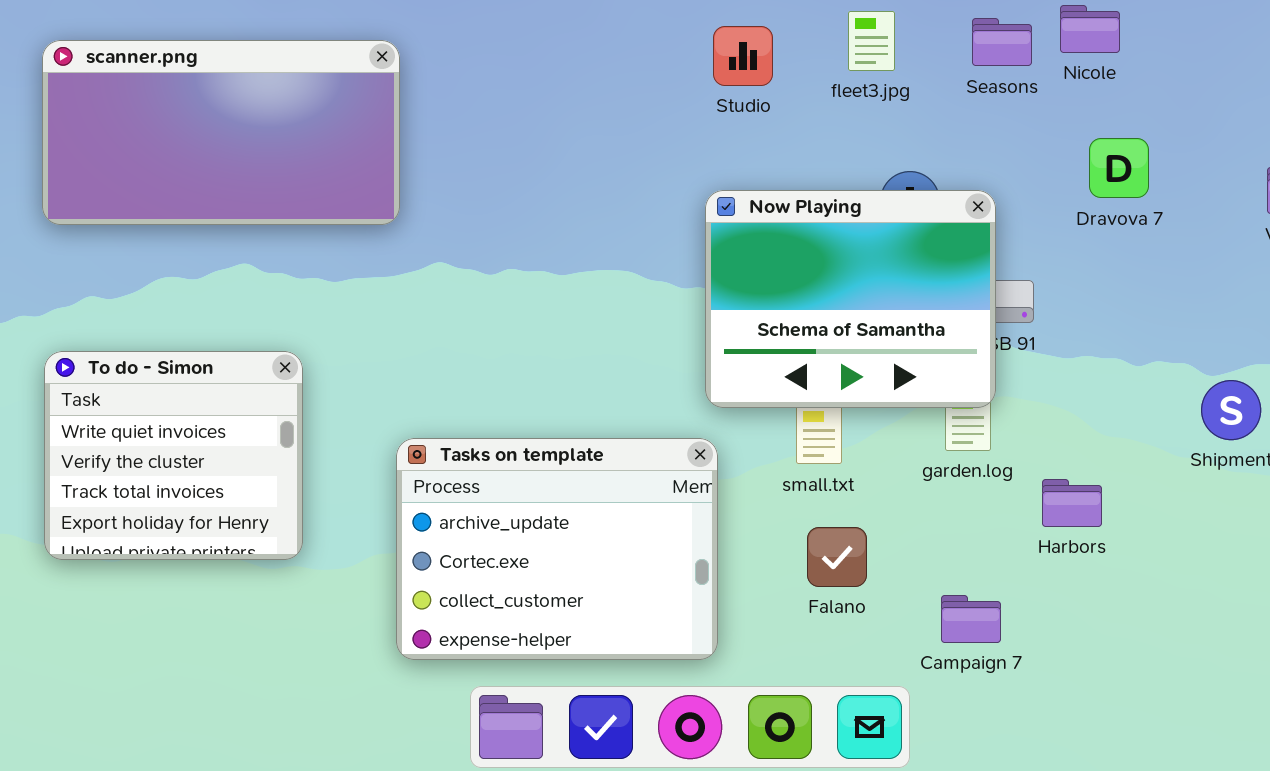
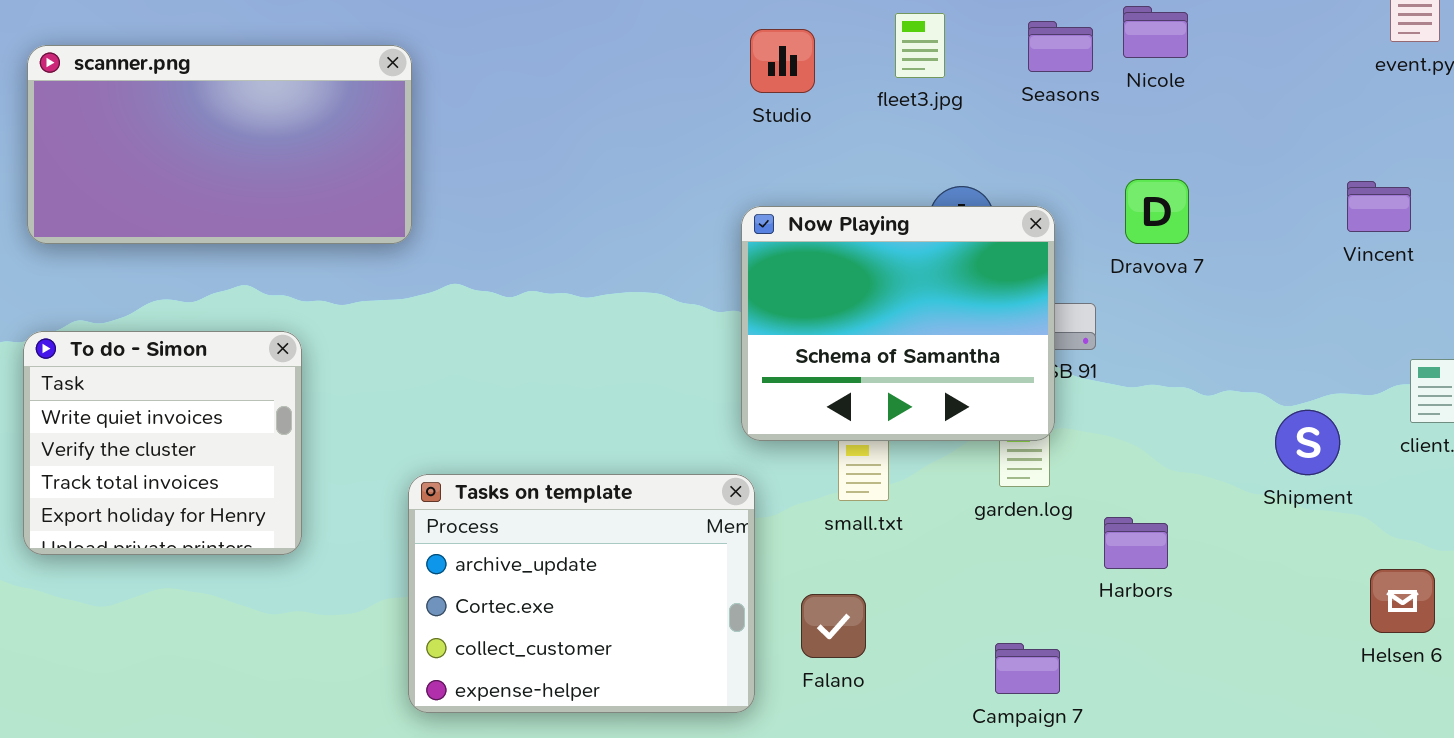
Dravova 7: [1089,138,1149,198] -> [1125,179,1189,244], moved
To do - Simon: [44,351,303,560] -> [23,331,302,555], moved
Falano: [807,527,867,587] -> [801,594,866,658], moved

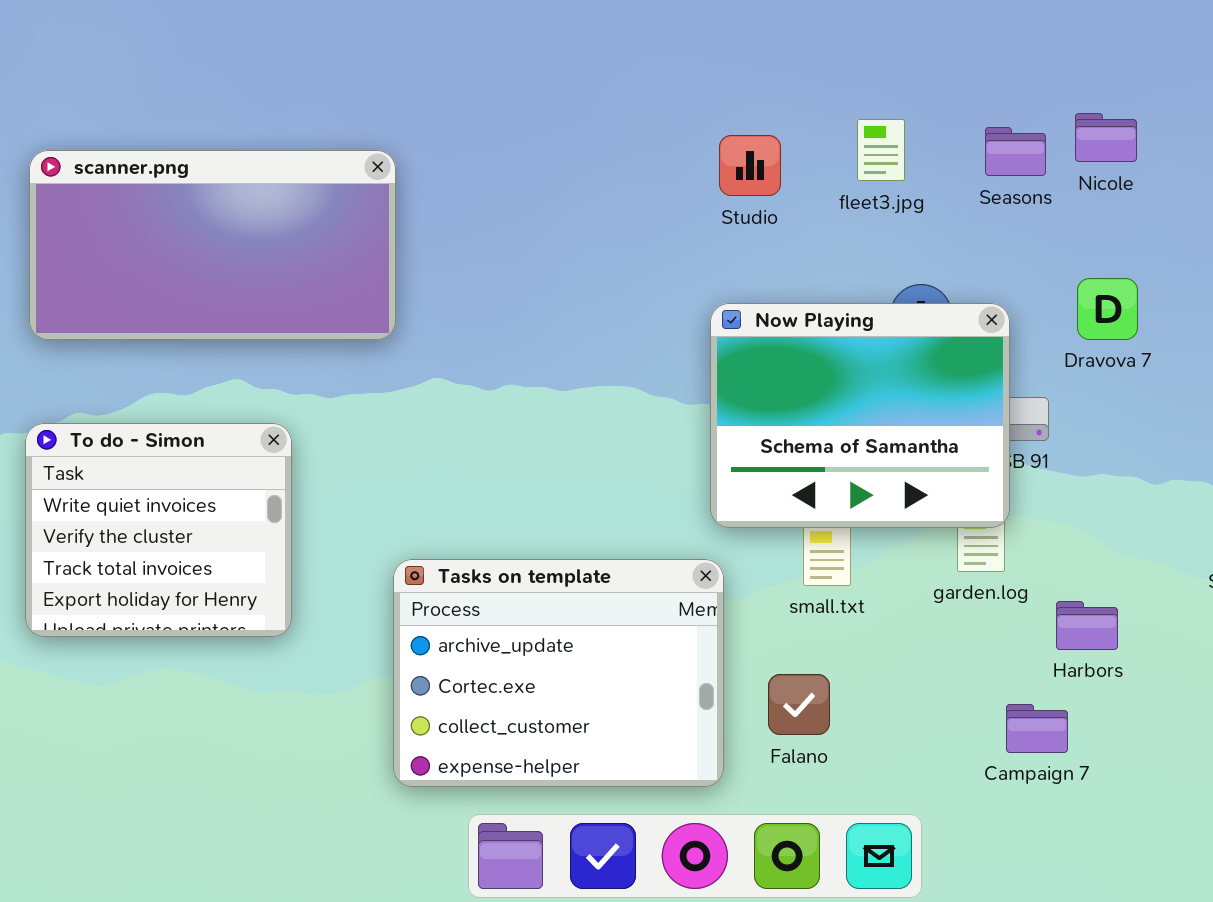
Campaign 7: [995,643,1060,694] -> [1006,704,1068,753], moved

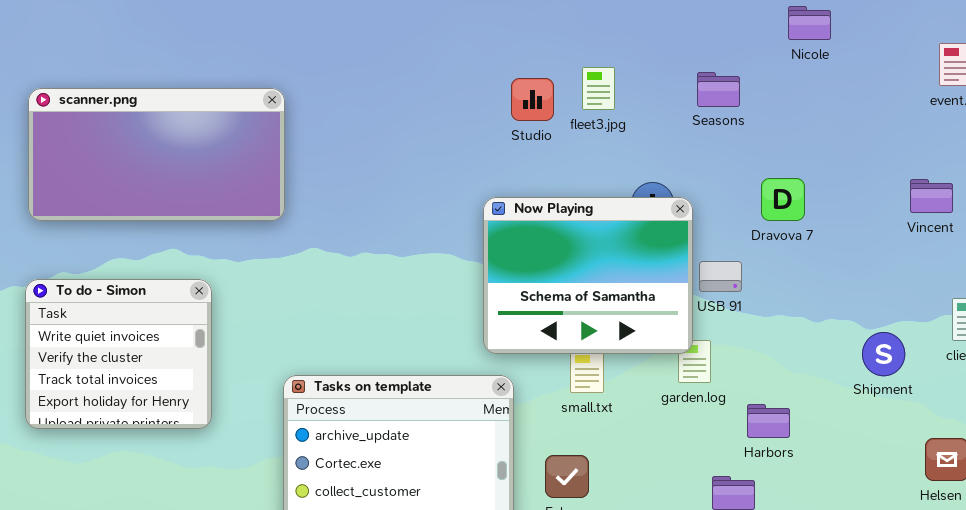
Nicole: [1075,113,1137,162] -> [788,6,831,40], moved
fleet3.jpg: [857,119,905,181] -> [582,67,615,110], moved
Now Playing: [710,303,1010,528] -> [483,197,693,354], moved

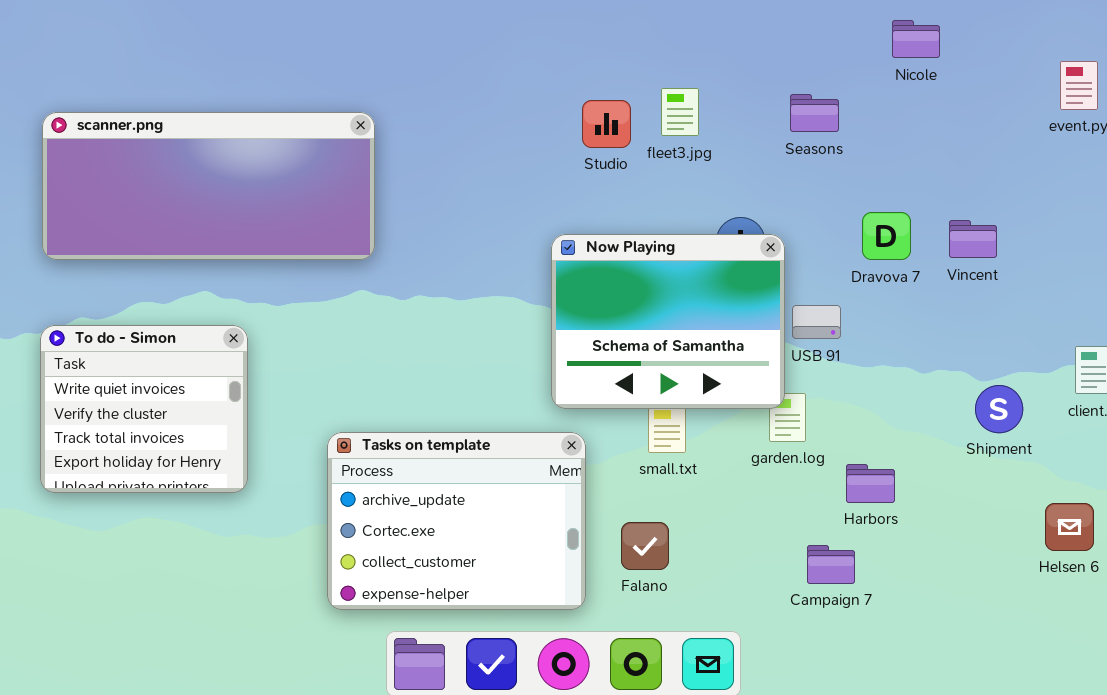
scanner.png: [28,88,285,221] -> [42,112,375,260], resized
Vincent: [910,179,953,213] -> [949,220,997,258], moved

